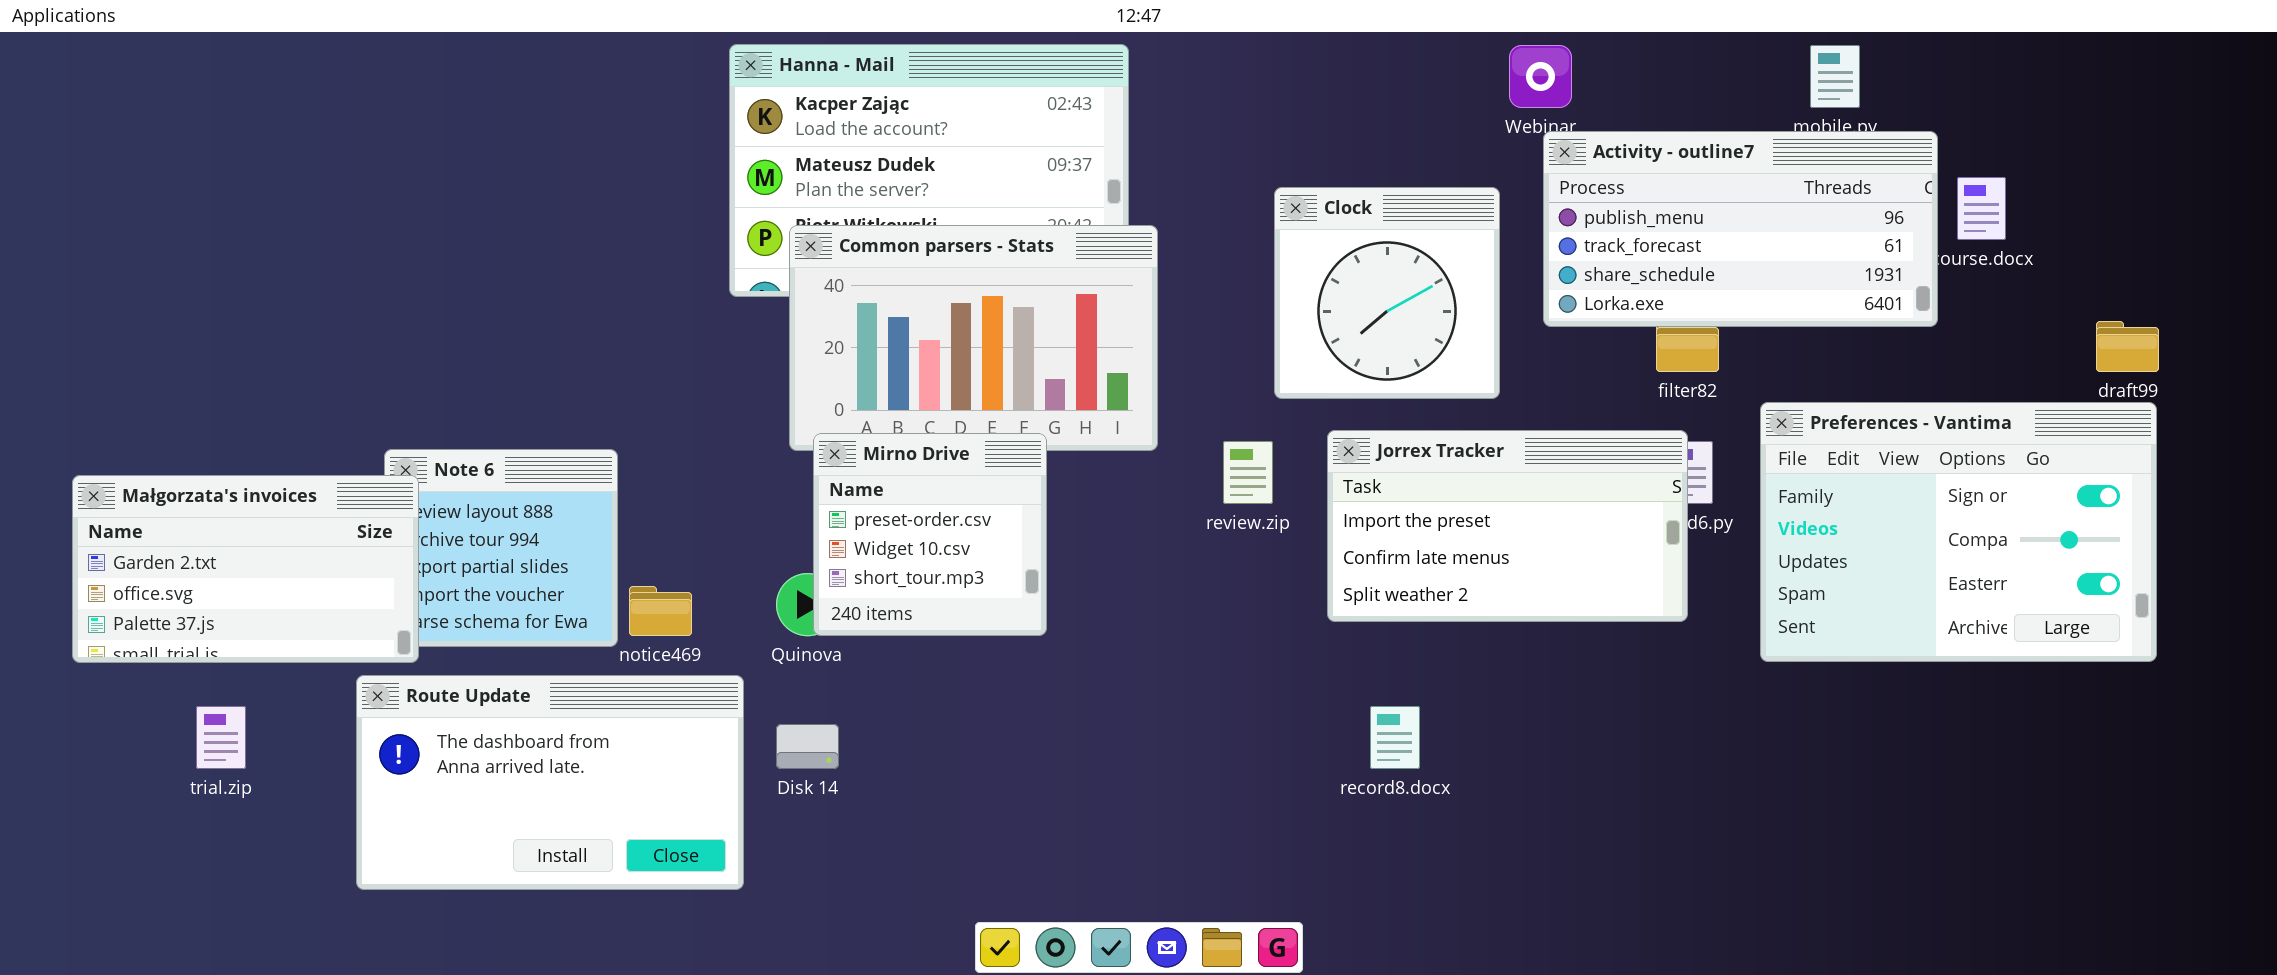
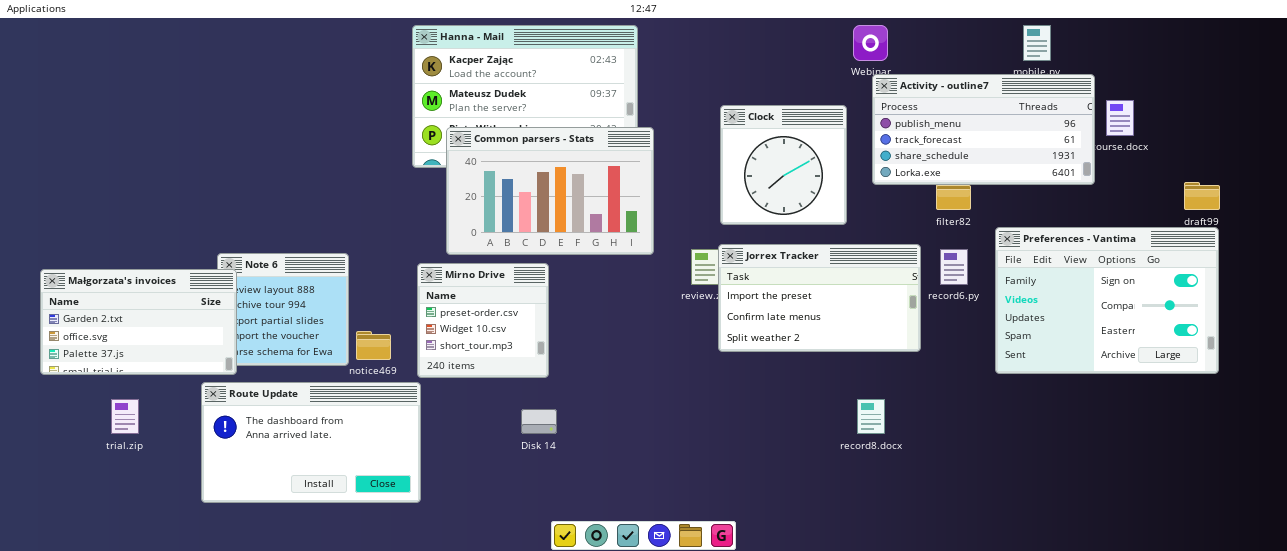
Jorrex Tracker: [1327,430,1688,622] -> [718,244,921,352], moved
Mirno Drive: [813,433,1047,636] -> [417,263,549,378], moved
record8.docx: [1370,706,1420,769] -> [857,399,885,434], moved
Disk 14: [776,724,839,769] -> [521,409,557,434], moved

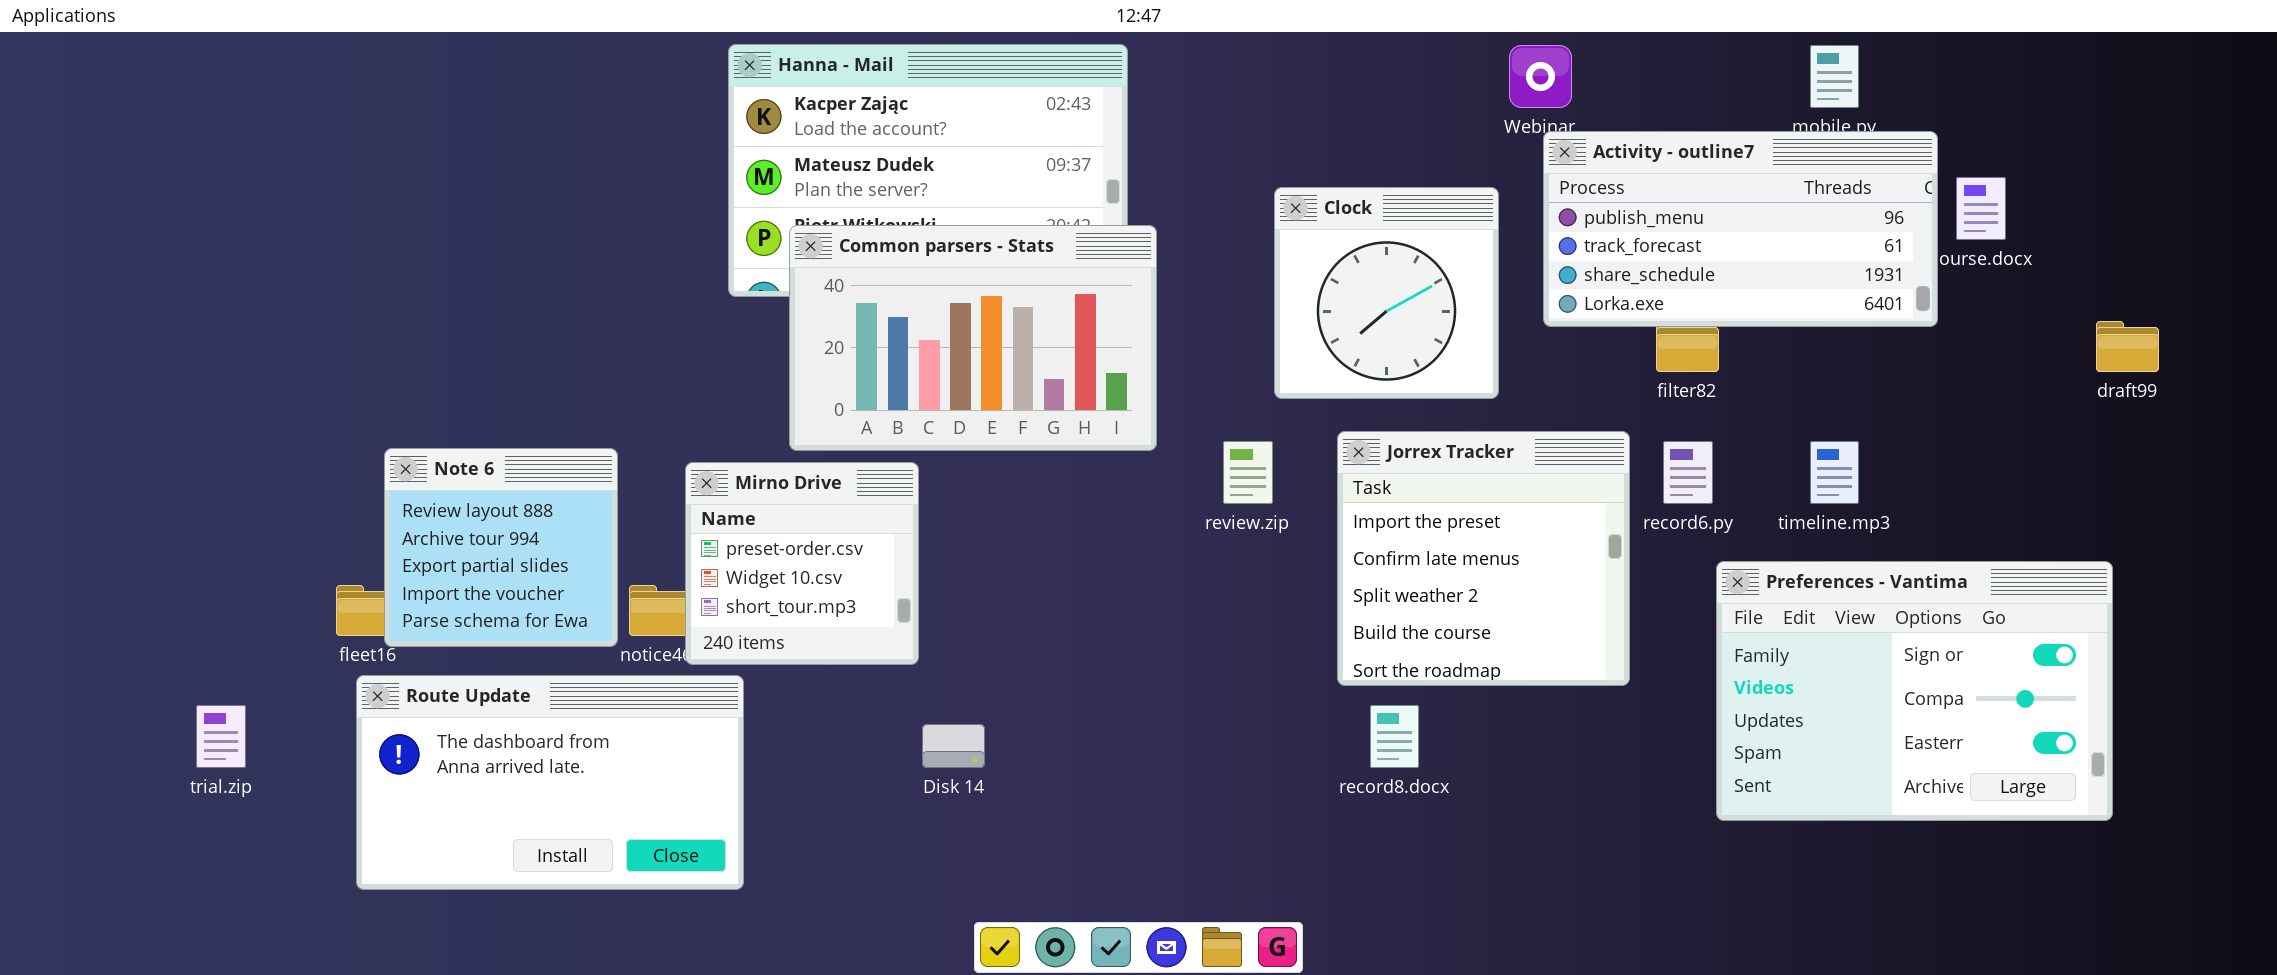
Preferences - Vantima: [995,227,1219,374] -> [1716,561,2113,821], moved
Jorrex Tracker: [718,244,921,352] -> [1337,431,1630,686], resized
Mirno Drive: [417,263,549,378] -> [685,462,919,665], moved
Małgorzata's invoices: [40,269,237,375] -> none, closed
record8.docx: [857,399,885,434] -> [1370,705,1419,768], moved

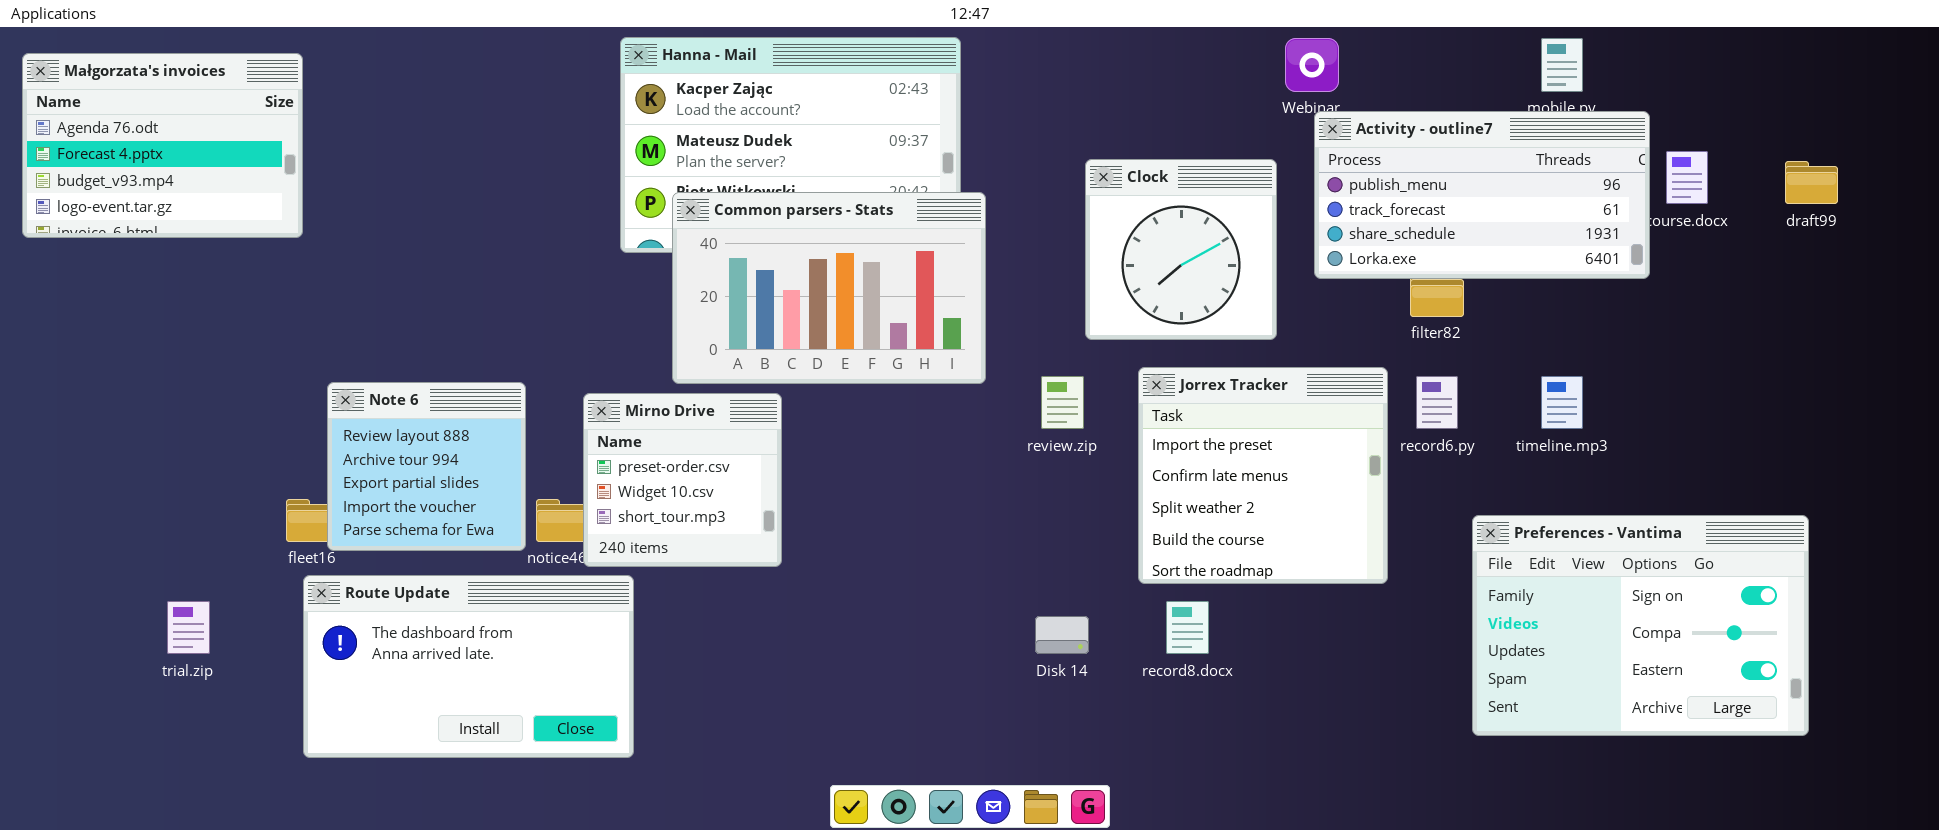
Małgorzata's invoices: none -> [22,53,303,238], opened
draft99: [2096,321,2159,372] -> [1785,161,1838,204], moved
Preferences - Vantima: [1716,561,2113,821] -> [1472,515,1809,736], moved
Disk 14: [922,724,985,768] -> [1035,616,1089,654], moved

